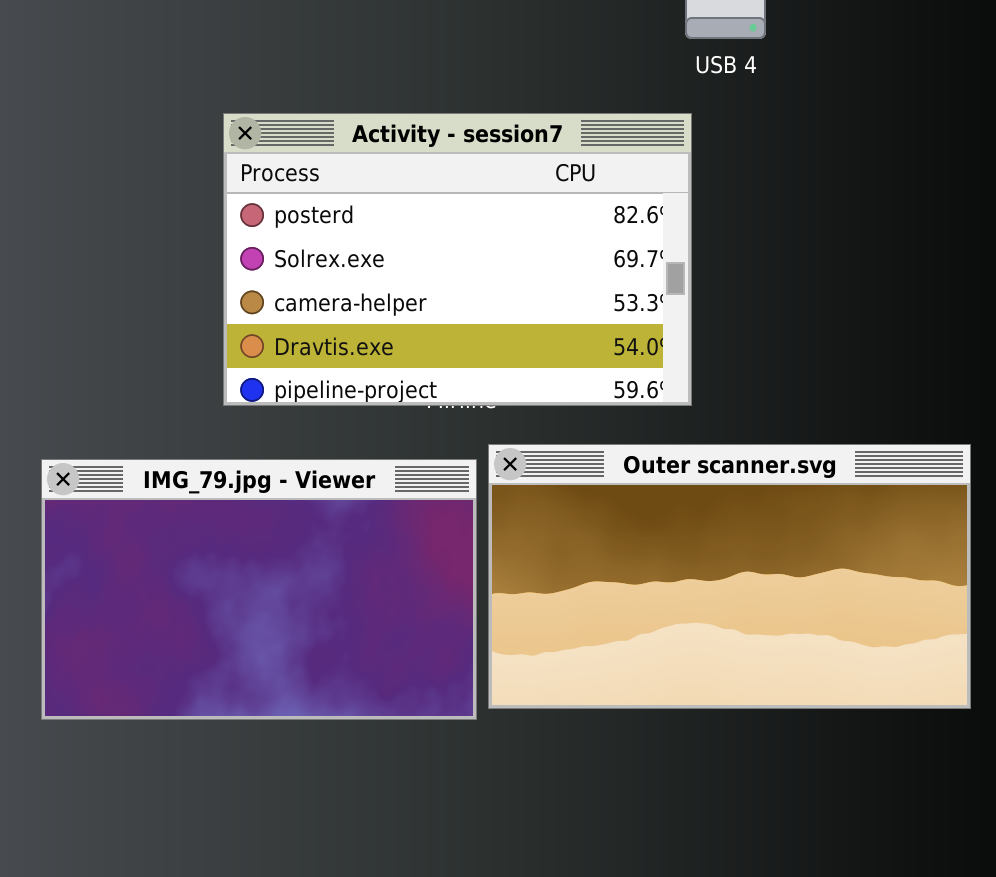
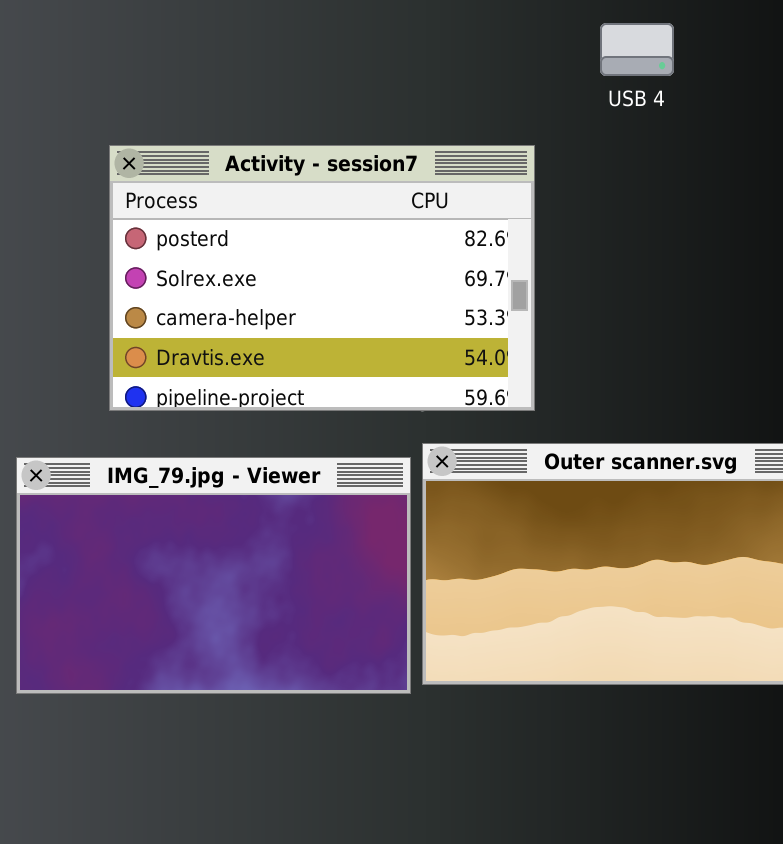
Activity - session7: [223,113,692,406] -> [109,145,535,411], moved

